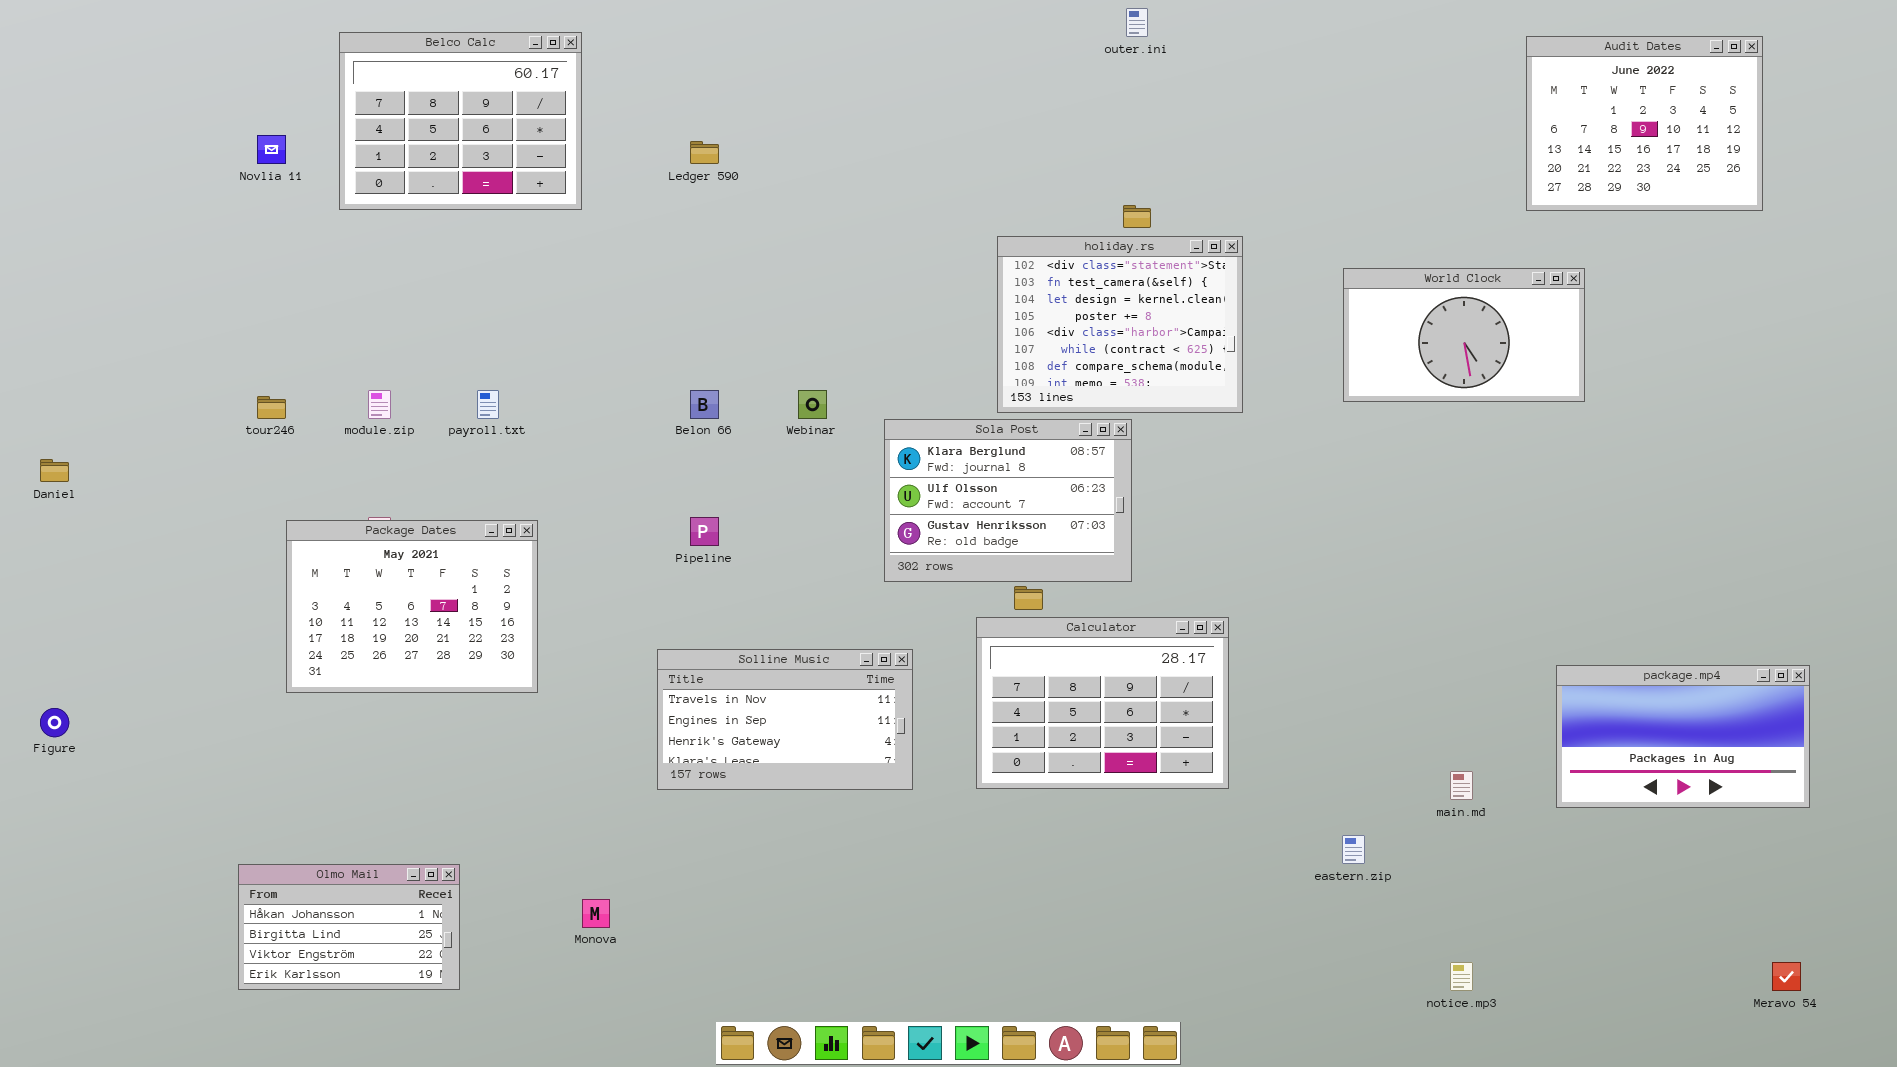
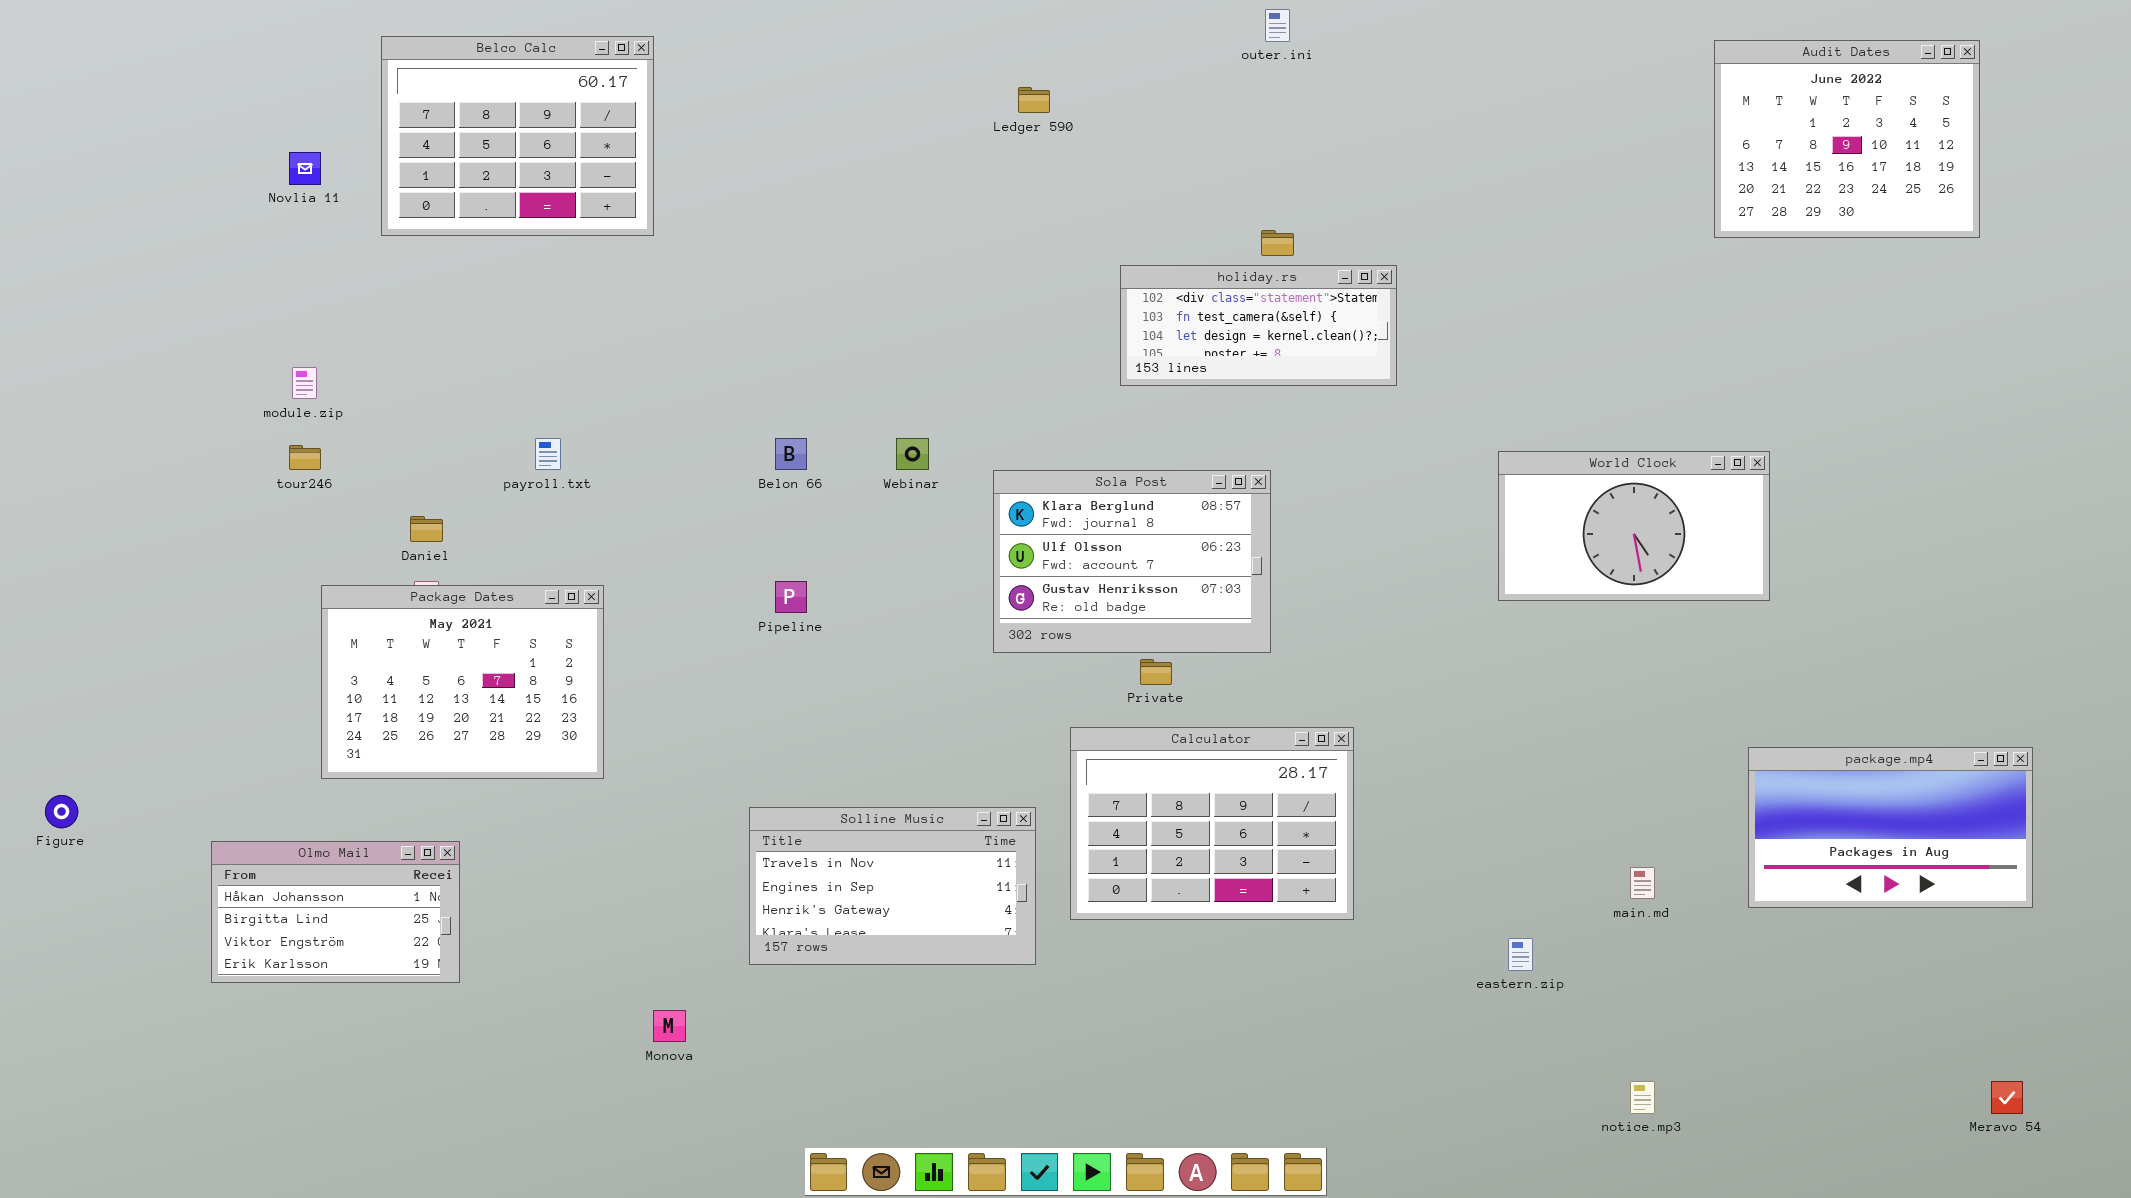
Ledger 590: [690,141,719,164] -> [1018,87,1050,113], moved
holiday.rs: [997,236,1243,413] -> [1120,265,1397,386], resized
World Clock: [1343,268,1585,402] -> [1498,451,1770,601], moved
module.zip: [368,390,391,419] -> [292,367,317,399], moved
Daniel: [40,459,69,482] -> [410,516,443,542], moved
Calculator: [976,617,1229,789] -> [1070,727,1354,920], moved
Solline Music: [657,649,913,790] -> [749,807,1036,965], moved
Olmo Mail: [238,864,460,990] -> [211,841,460,983], moved

